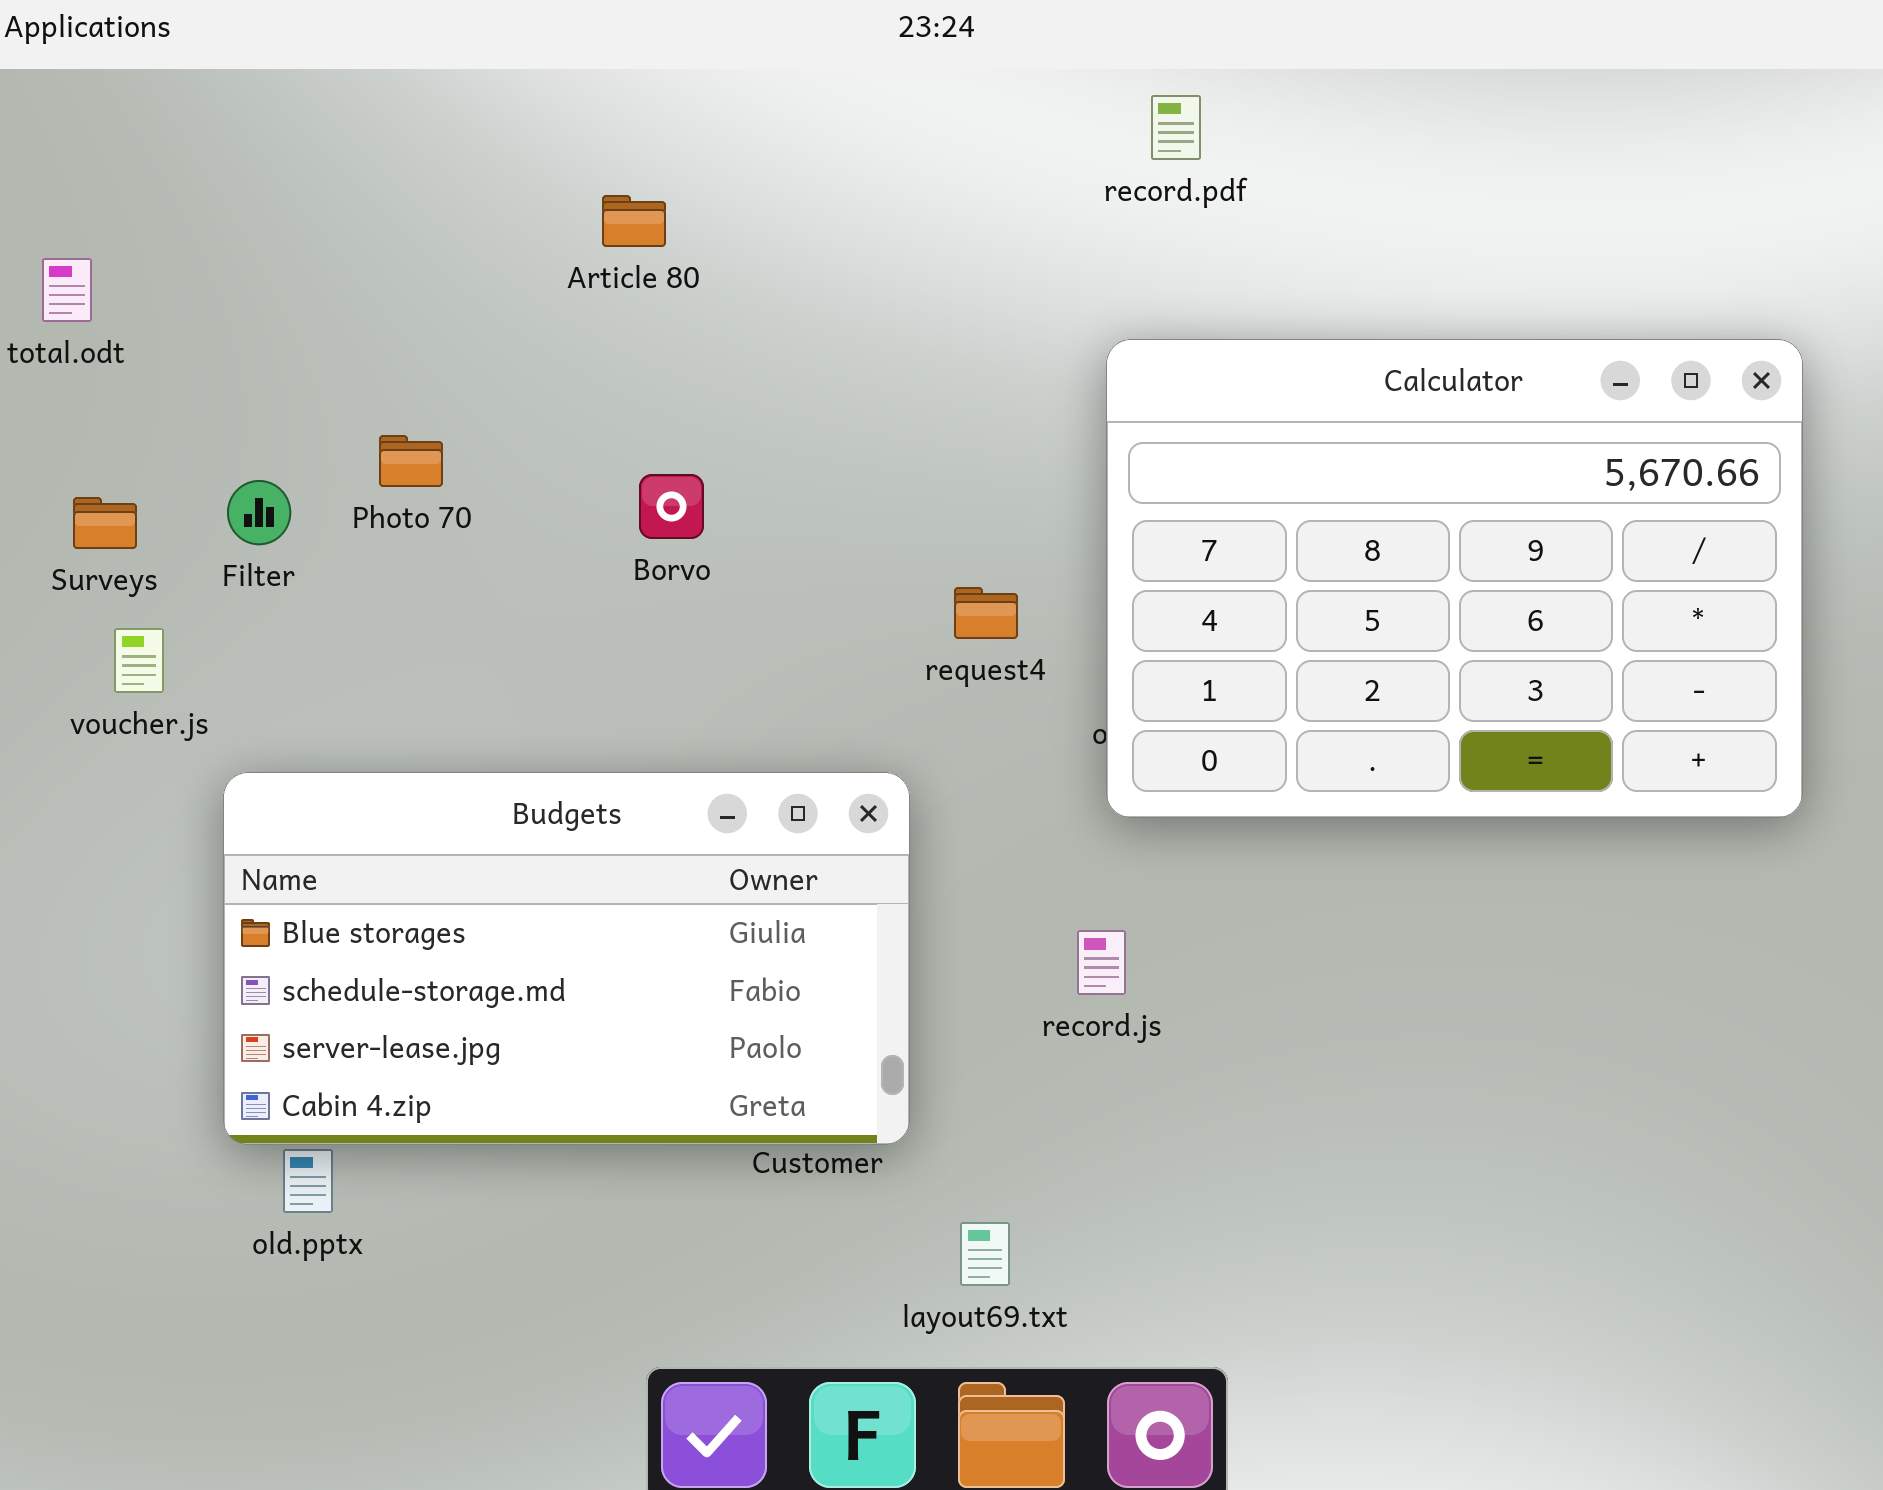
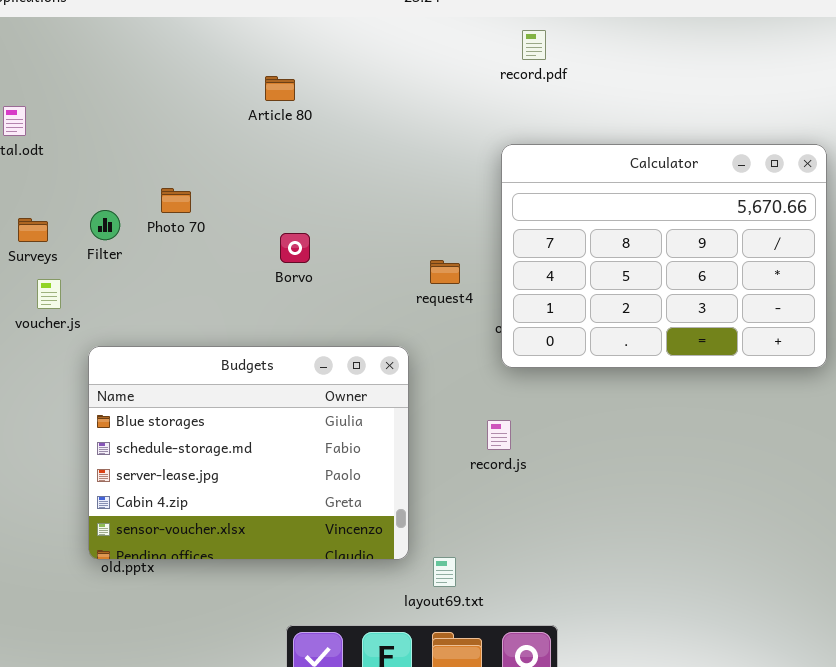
Borvo: [639,474,704,539] -> [280,233,310,263], moved
Budgets: [223,772,910,1145] -> [88,346,409,560], resized

